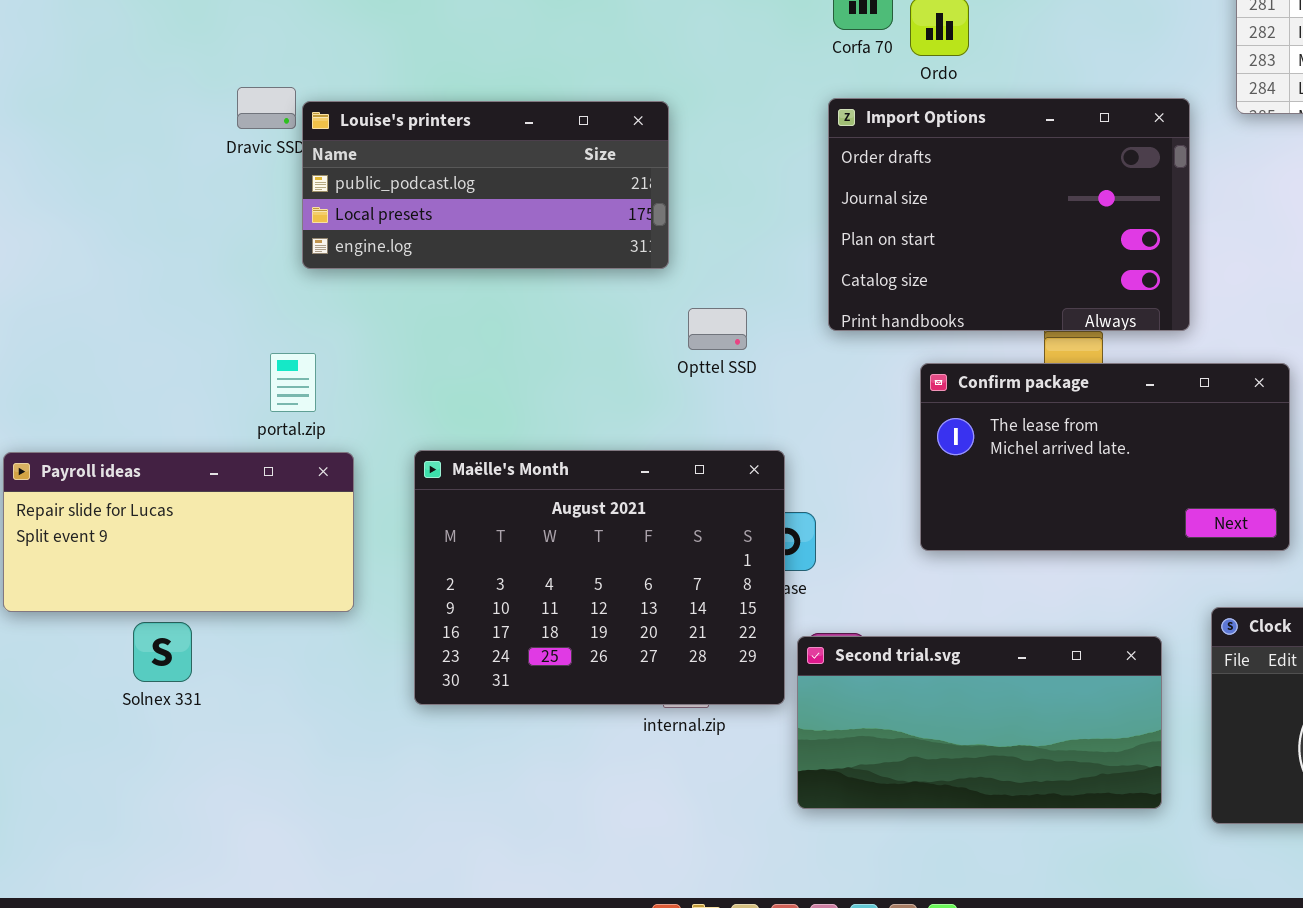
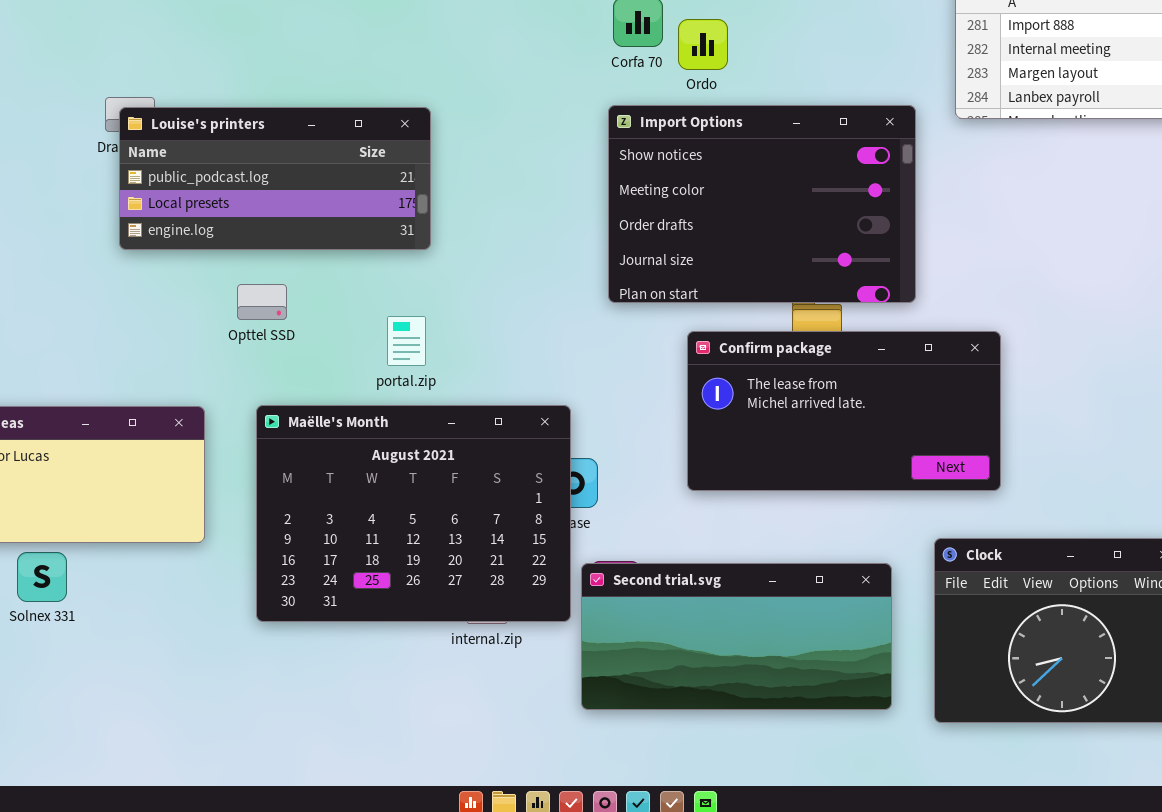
Import Options: [828,98,1190,331] -> [608,105,916,303], scrolled up 2 rows
Louise's printers: [302,101,669,269] -> [119,107,431,250], moved
Opttel SSD: [688,308,747,350] -> [237,284,287,320], moved
portal.zip: [270,353,316,412] -> [387,316,426,366], moved

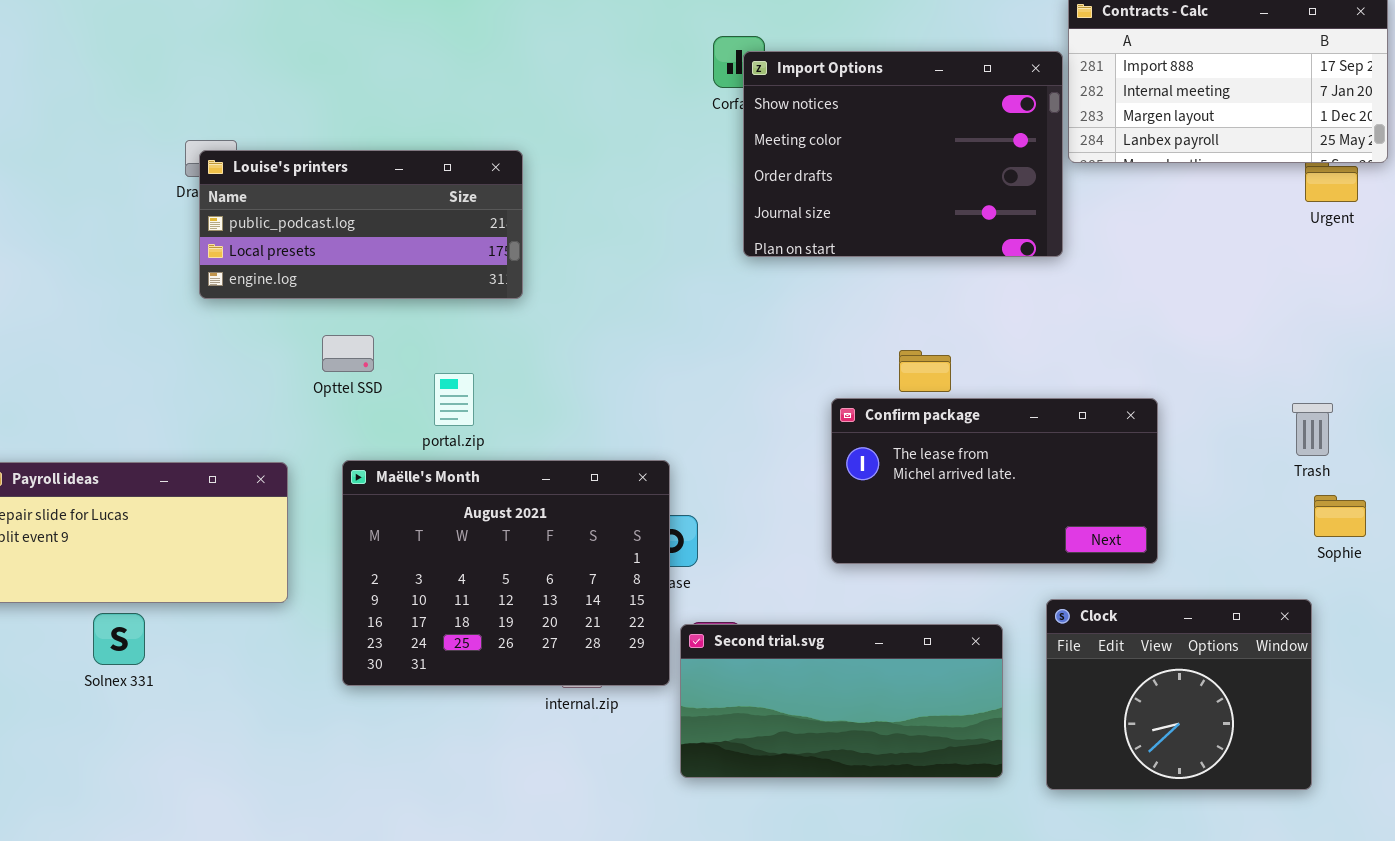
Import Options: [608,105,916,303] -> [743,51,1063,257], moved
portal.zip: [387,316,426,366] -> [434,373,474,426], moved
Confirm package: [687,331,1001,491] -> [831,398,1158,564], moved

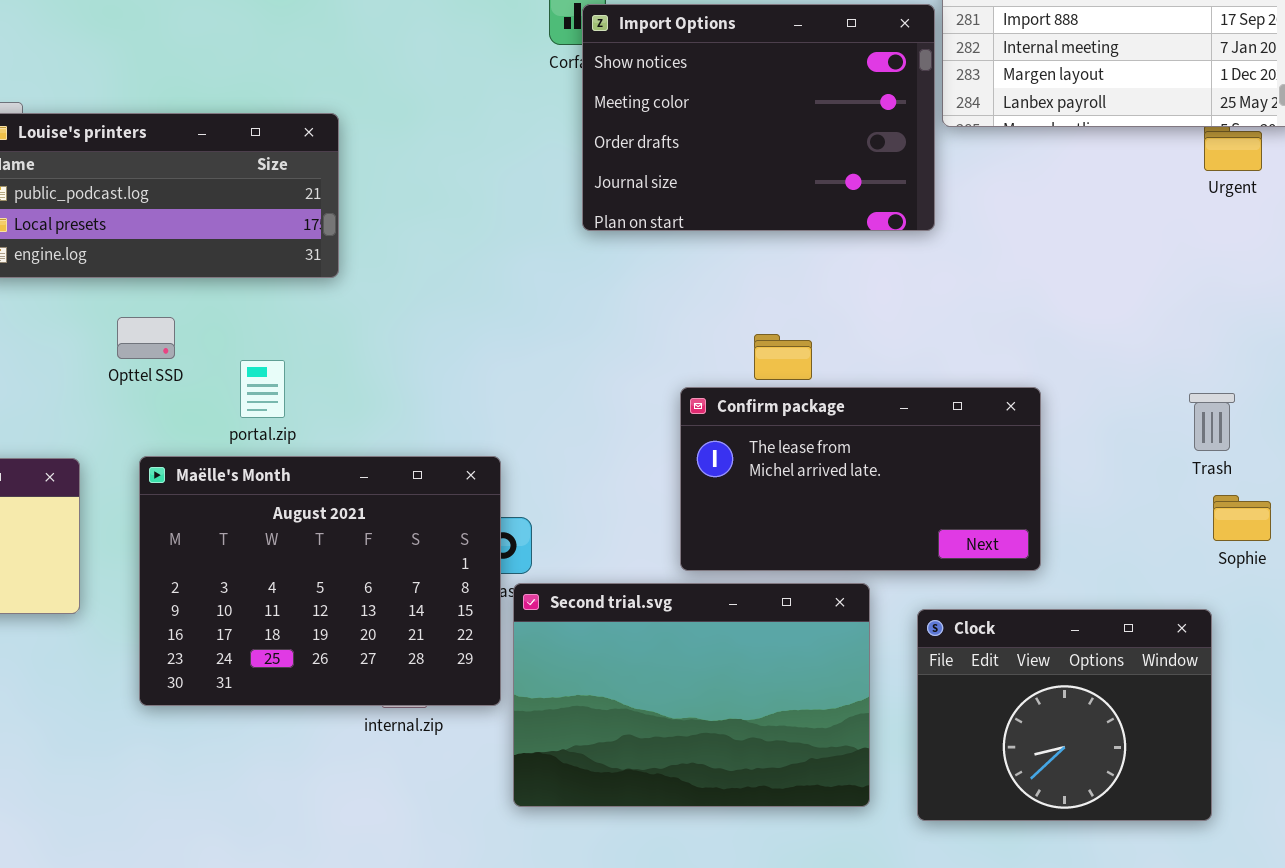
Second trial.svg: [680,624,1003,778] -> [513,583,870,807], resized

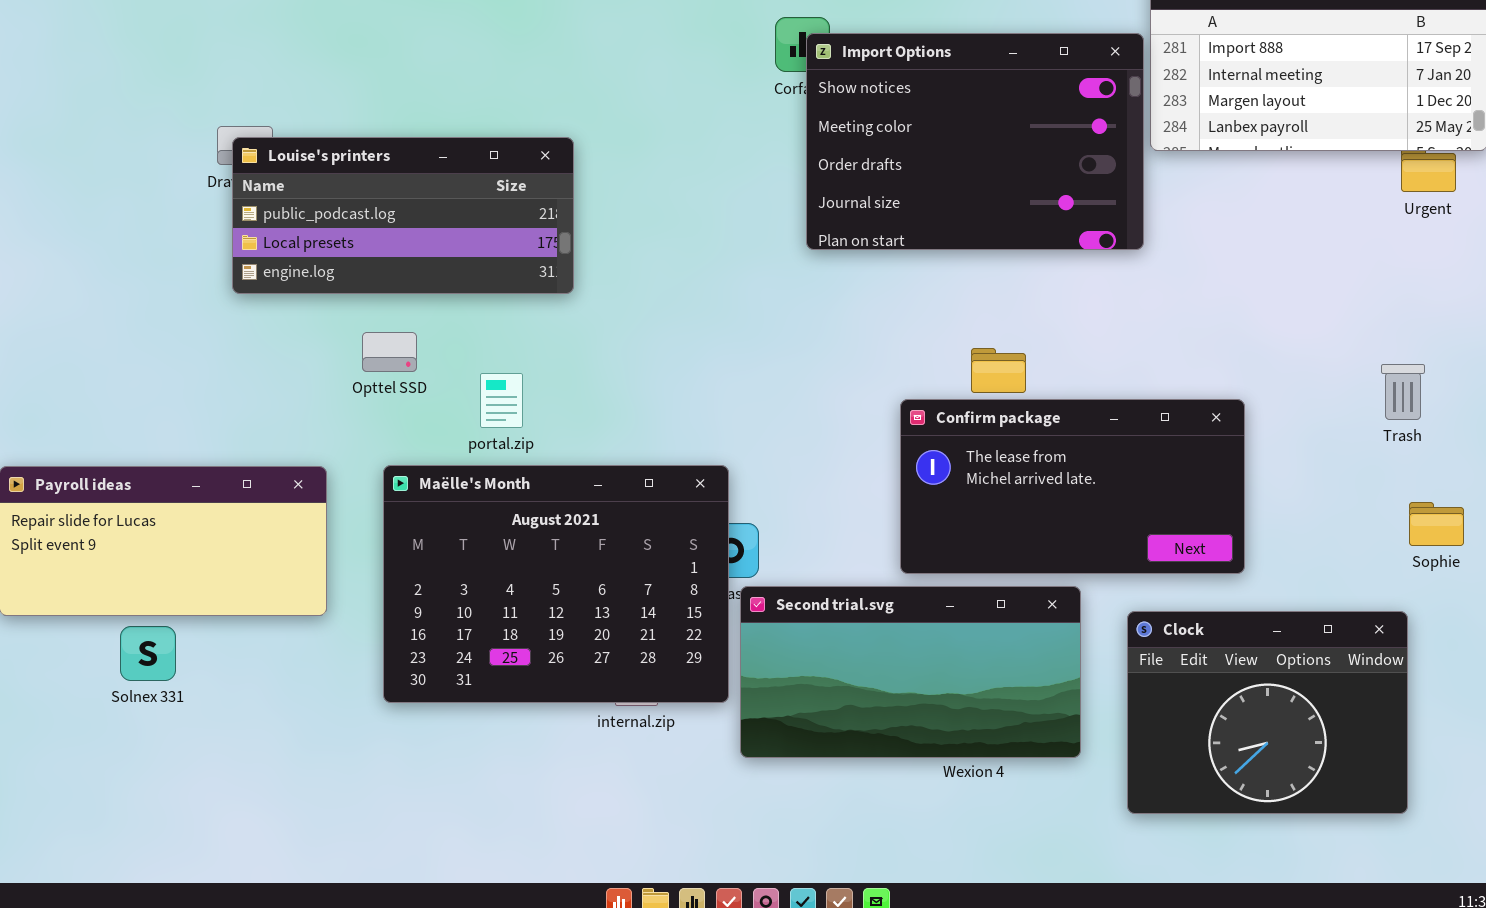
Trash: [1189,393,1235,451] -> [1381,364,1425,420], moved
Second trial.svg: [513,583,870,807] -> [740,586,1081,758], resized

